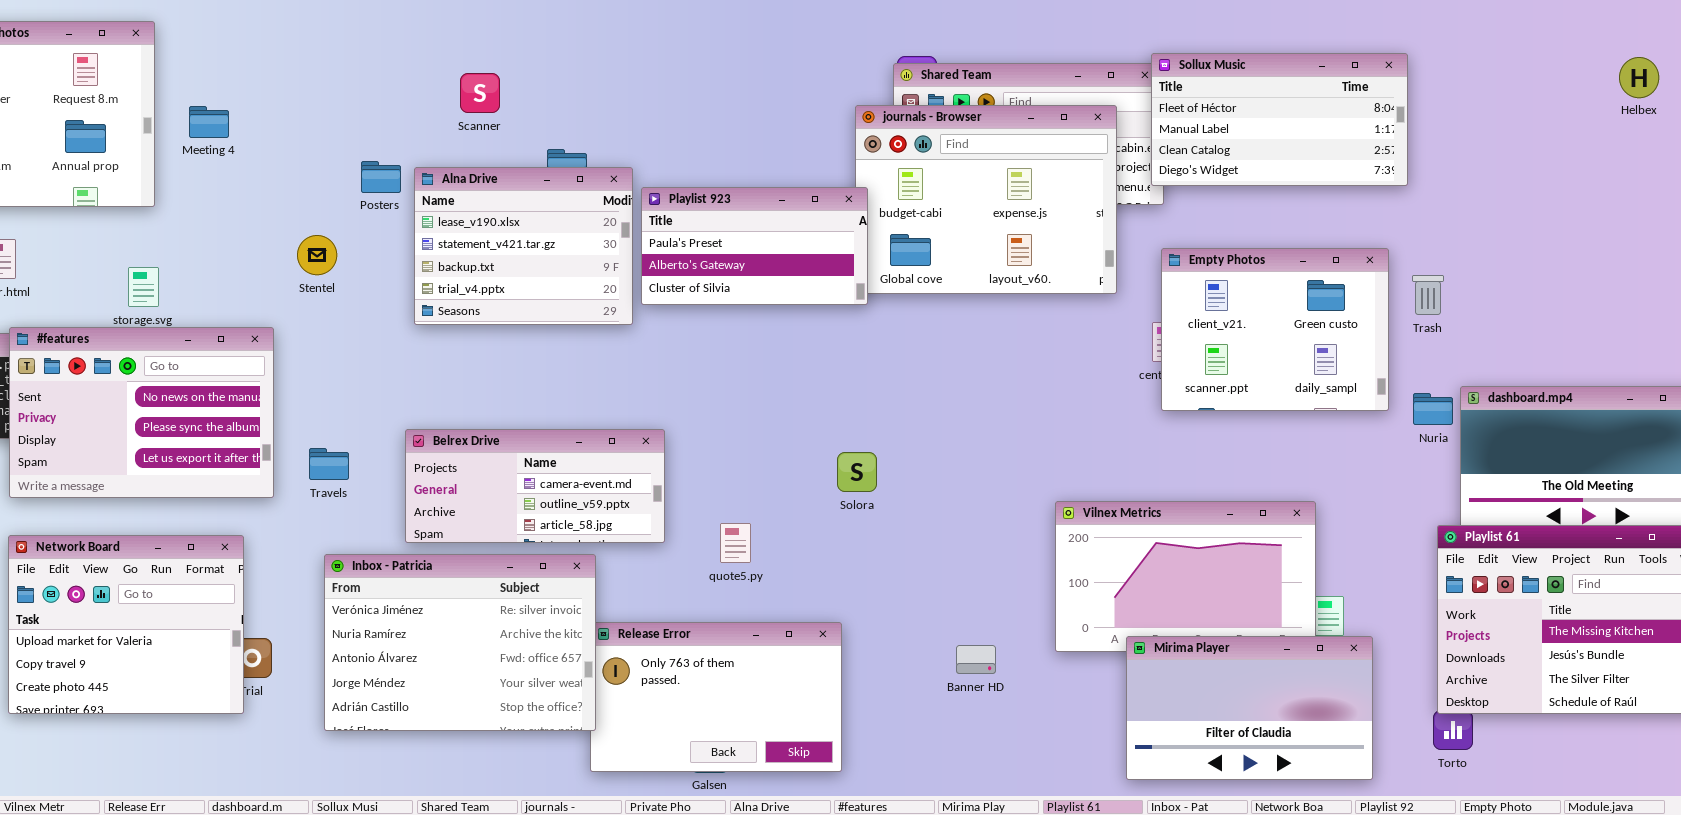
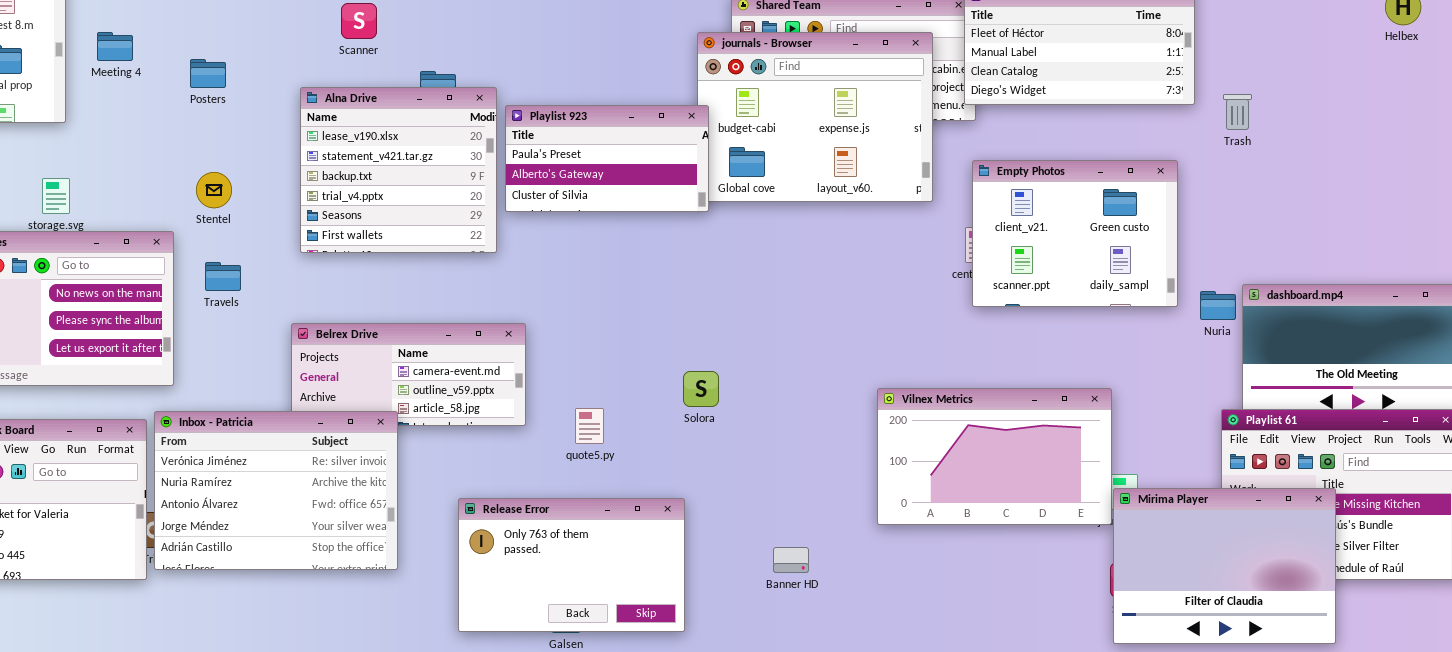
Posters: [361,161,401,193] -> [190,59,226,88], moved
Alna Drive: [414,167,633,325] -> [300,87,497,253], resized
Stentel: [297,235,337,275] -> [196,172,232,208], moved
Trash: [1412,275,1444,315] -> [1223,94,1252,130], moved
Travels: [309,448,349,480] -> [205,262,241,291], moved
Solora: [837,452,877,492] -> [683,371,719,407], moved
Inbox - Patricia: [324,554,596,731] -> [154,411,398,570], moved
Mirima Player: [1126,636,1373,780] -> [1113,488,1336,644], moved, resized
Banner HD: [956,645,996,674] -> [773,547,809,573], moved

